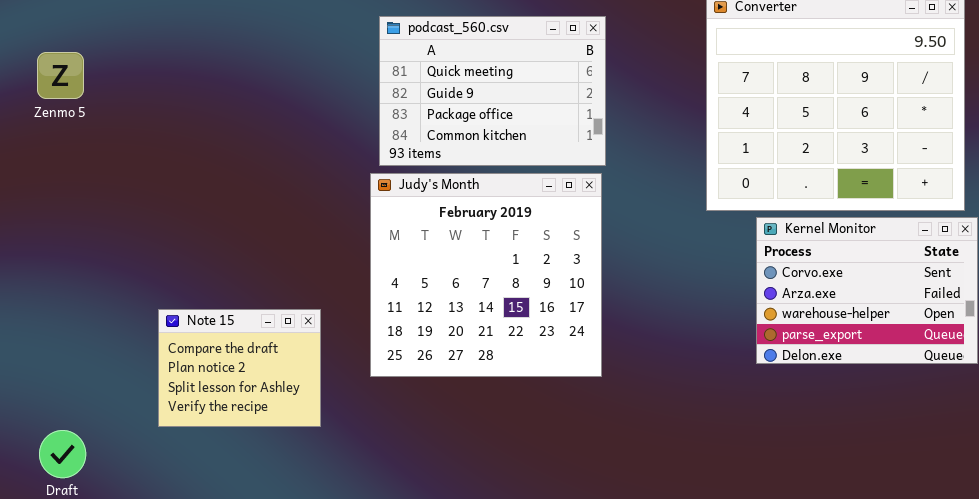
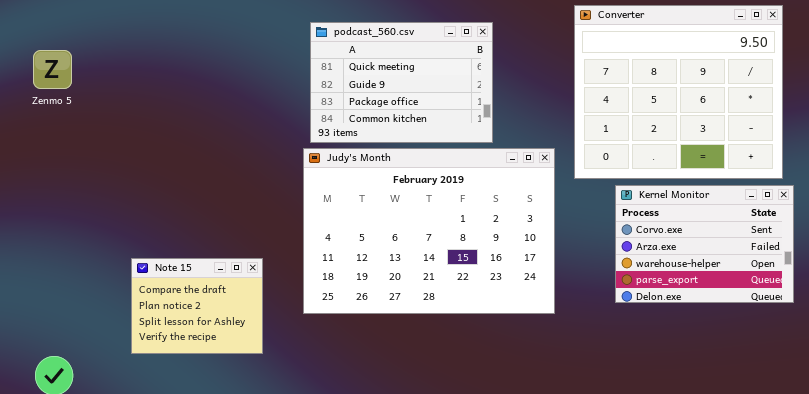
Judy's Month: [370,173,602,377] -> [303,148,555,314], resized

